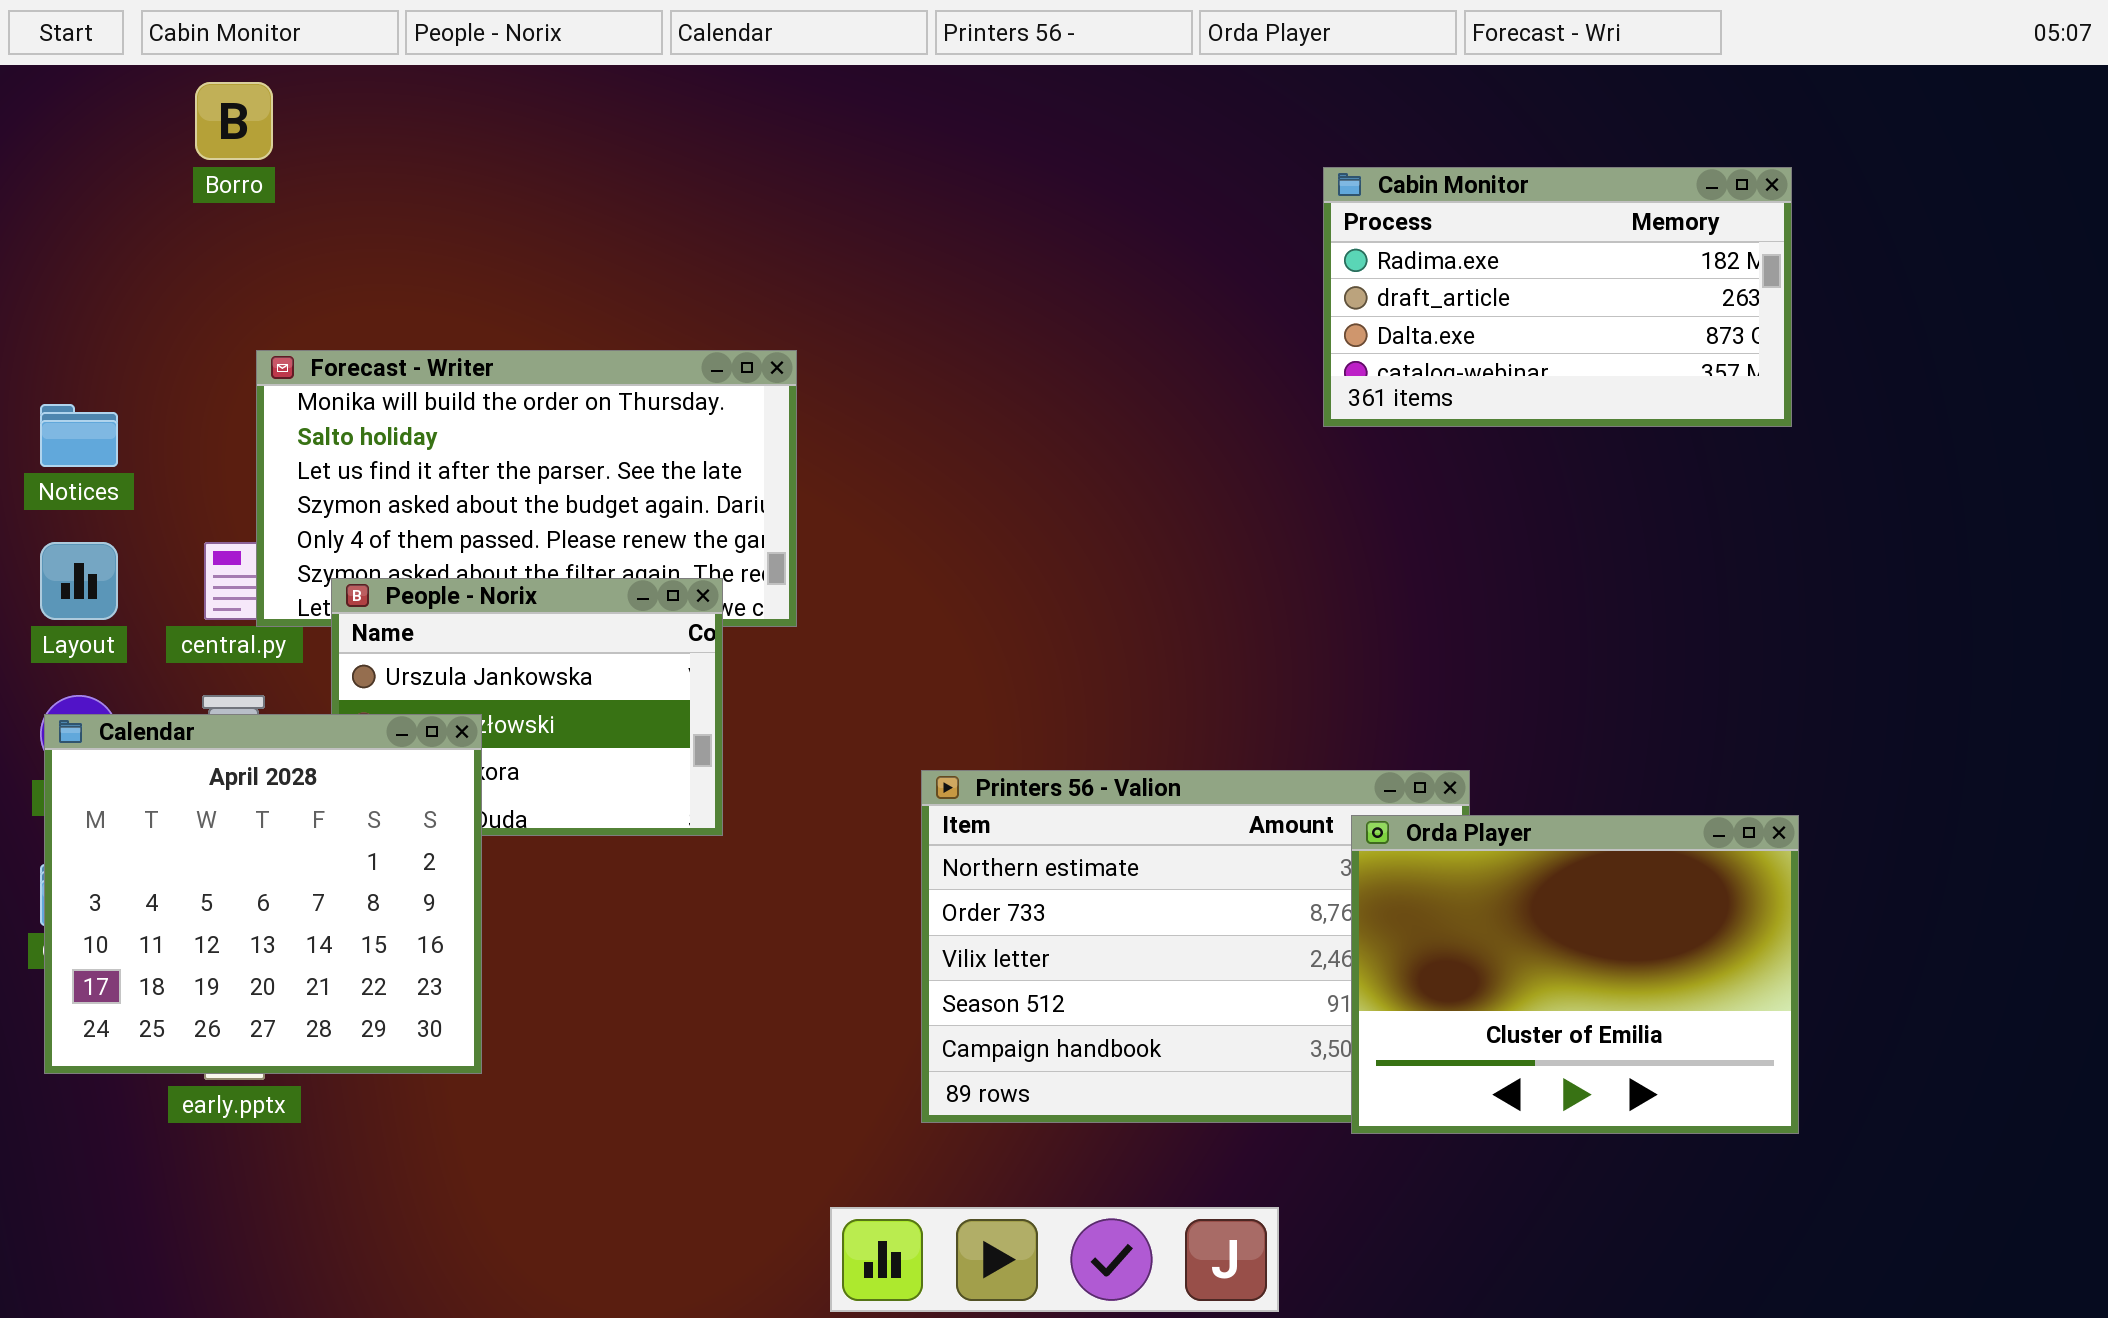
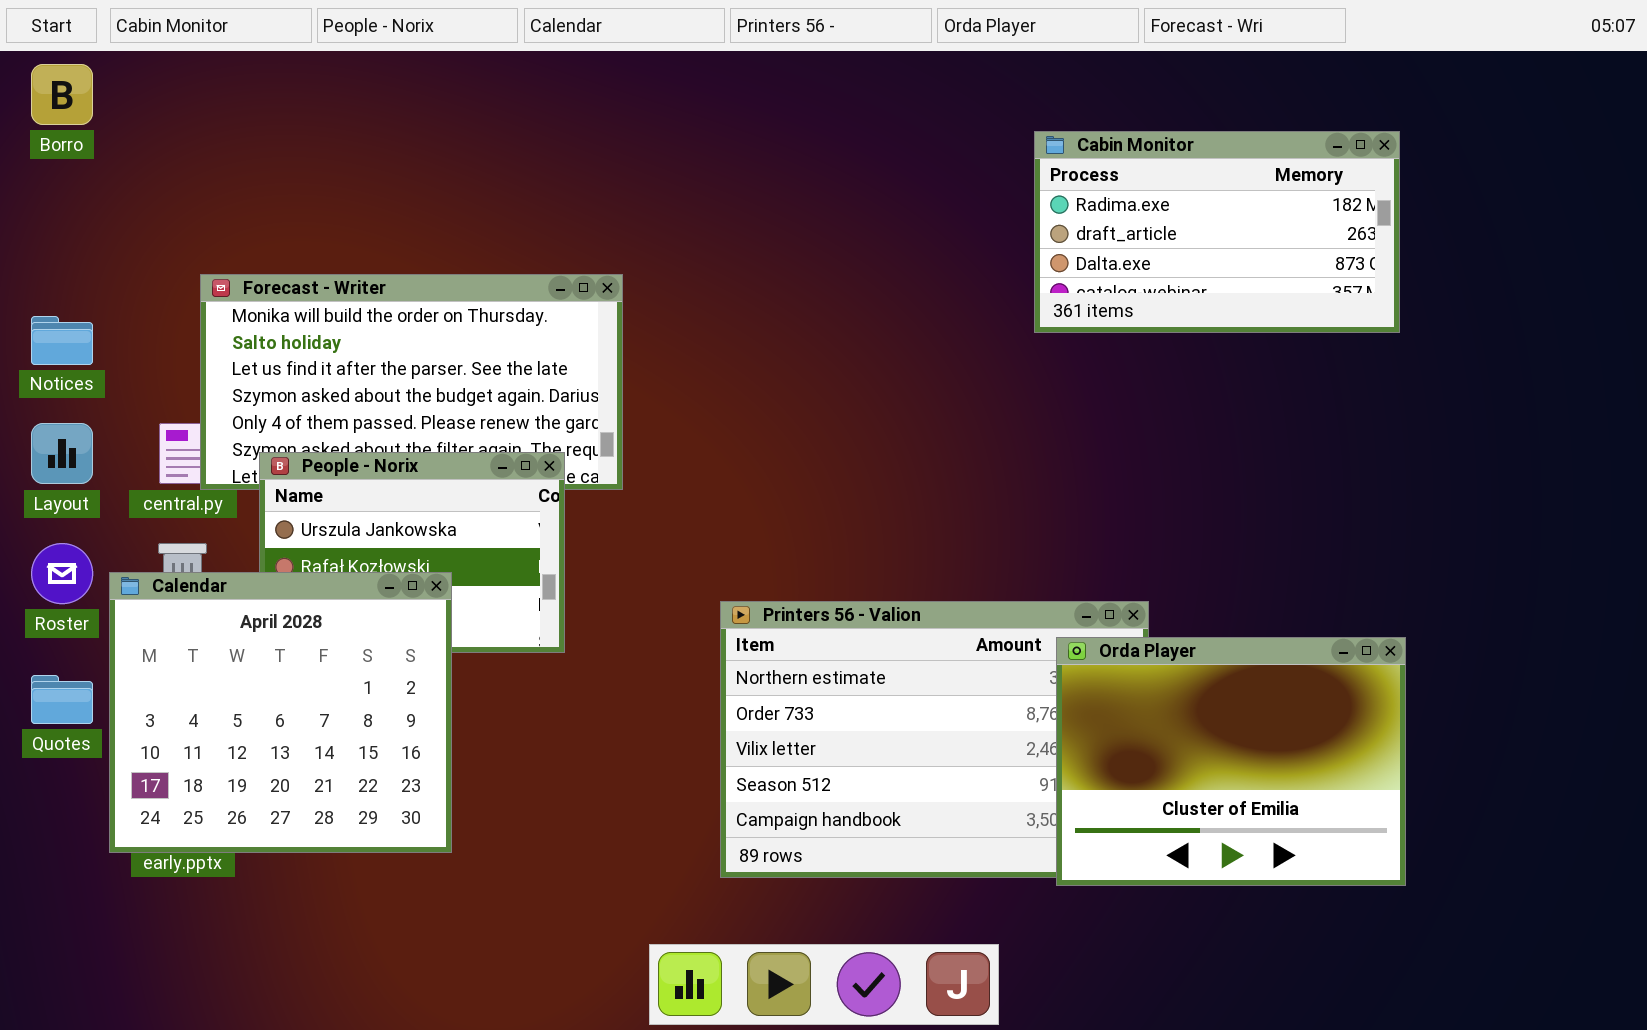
Borro: [195,82,273,160] -> [31,64,93,125], moved
Calendar: [44,714,482,1074] -> [109,572,452,853], moved

